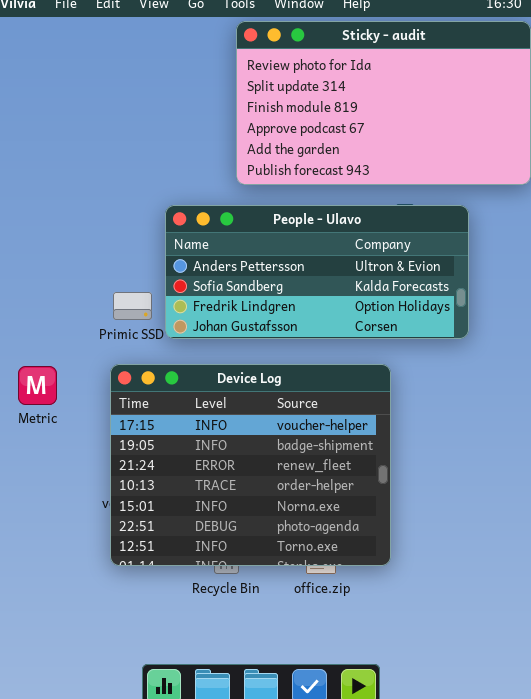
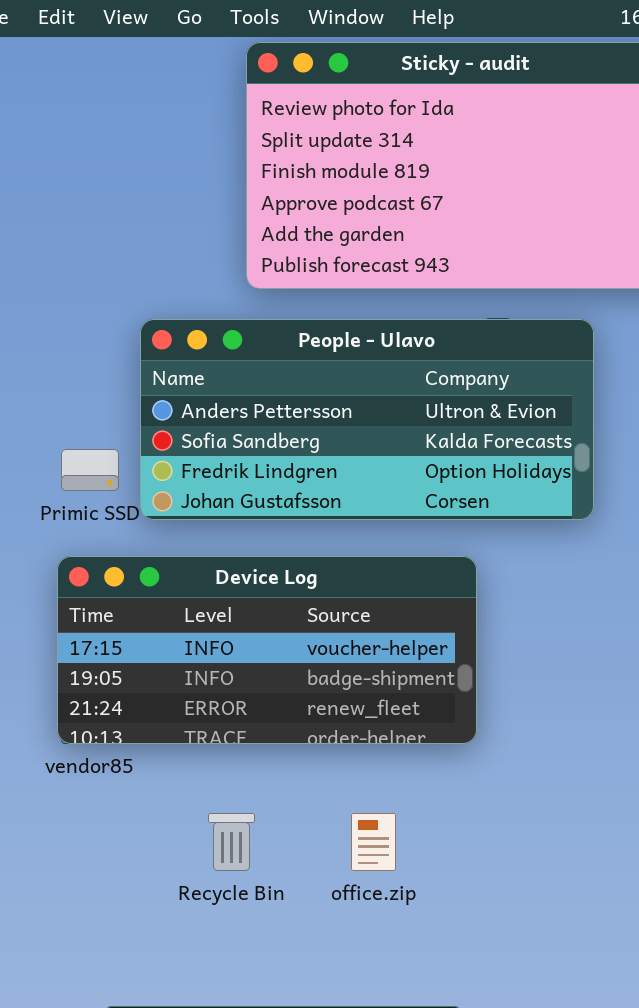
Device Log: [110,364,391,566] -> [57,556,477,744], resized

